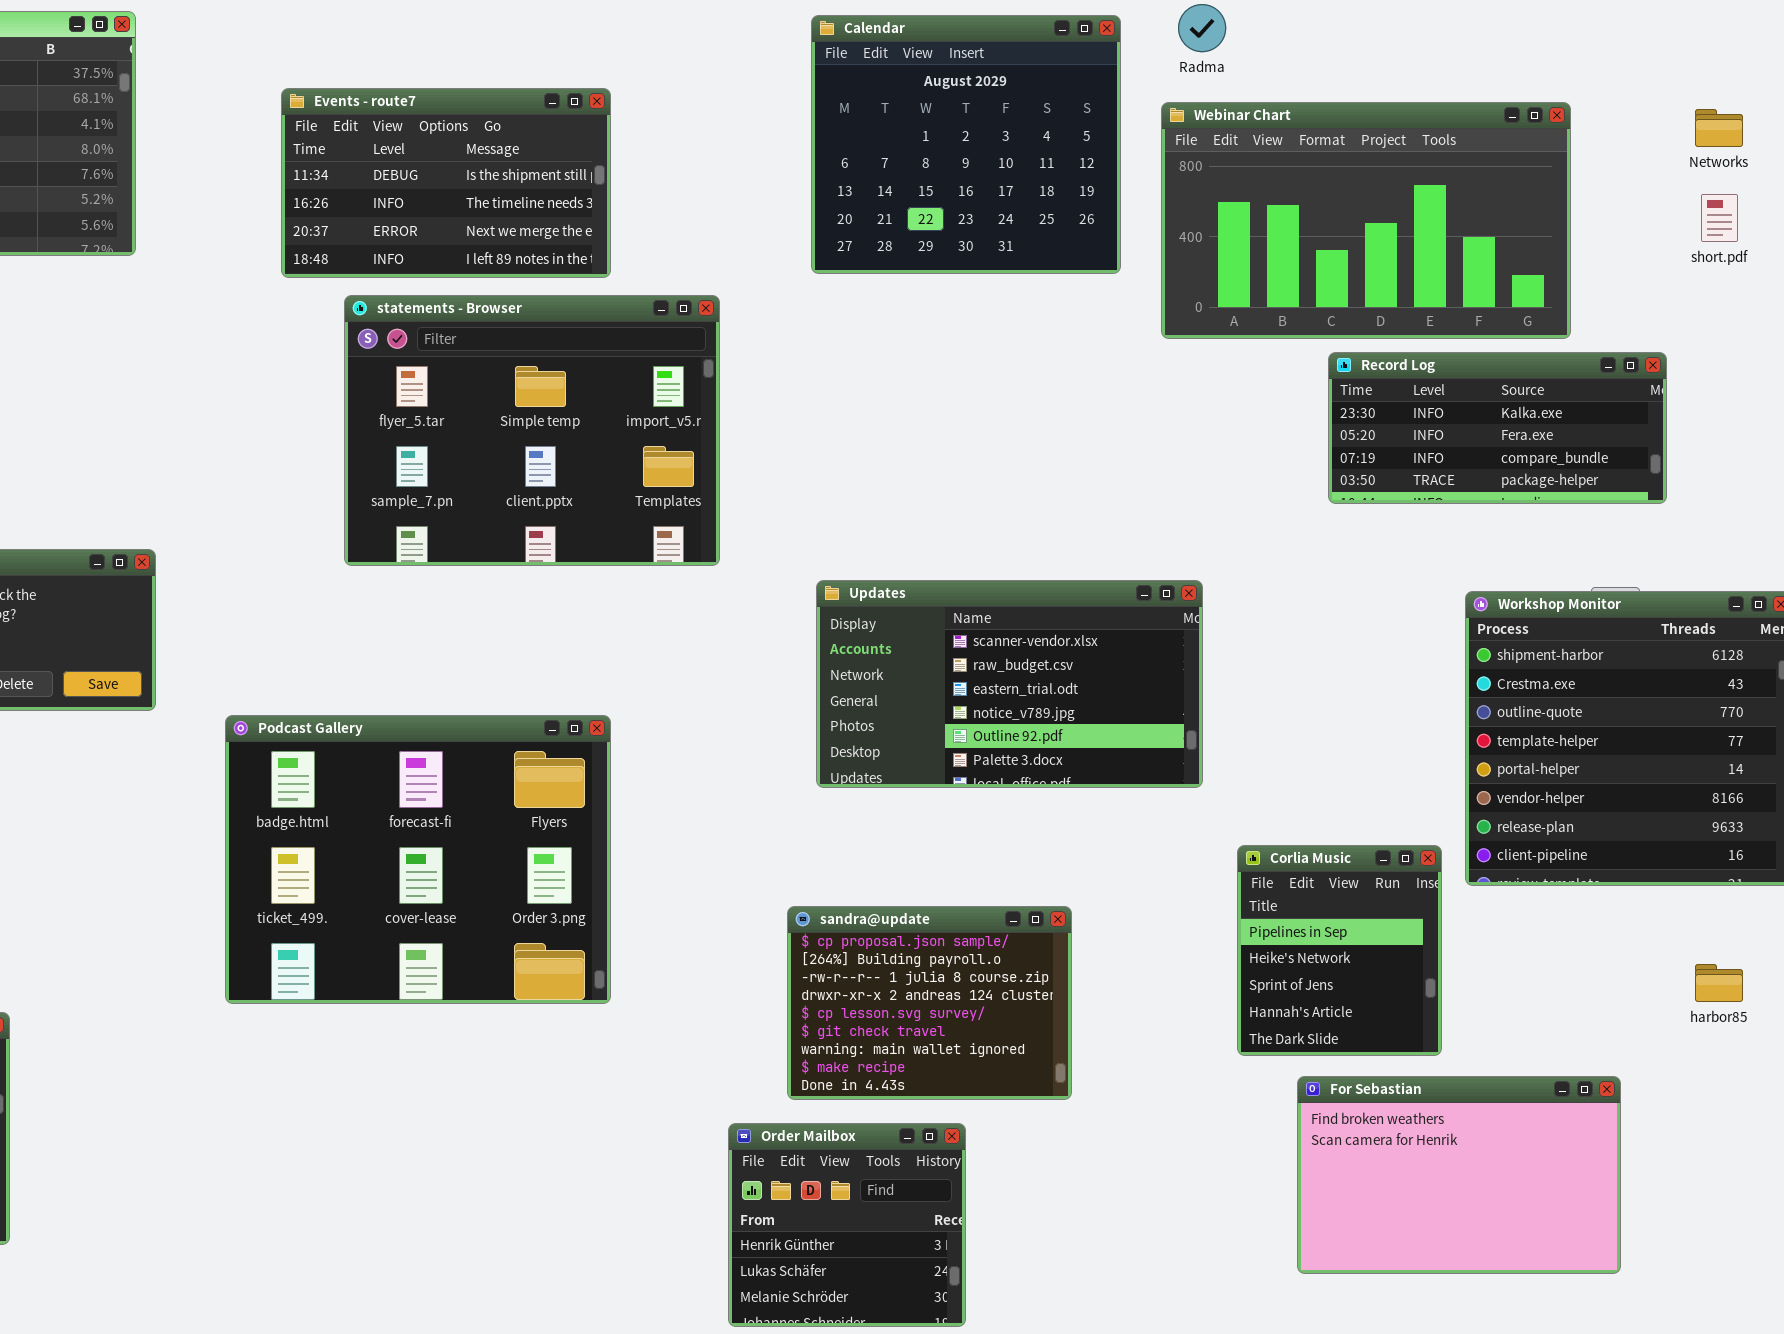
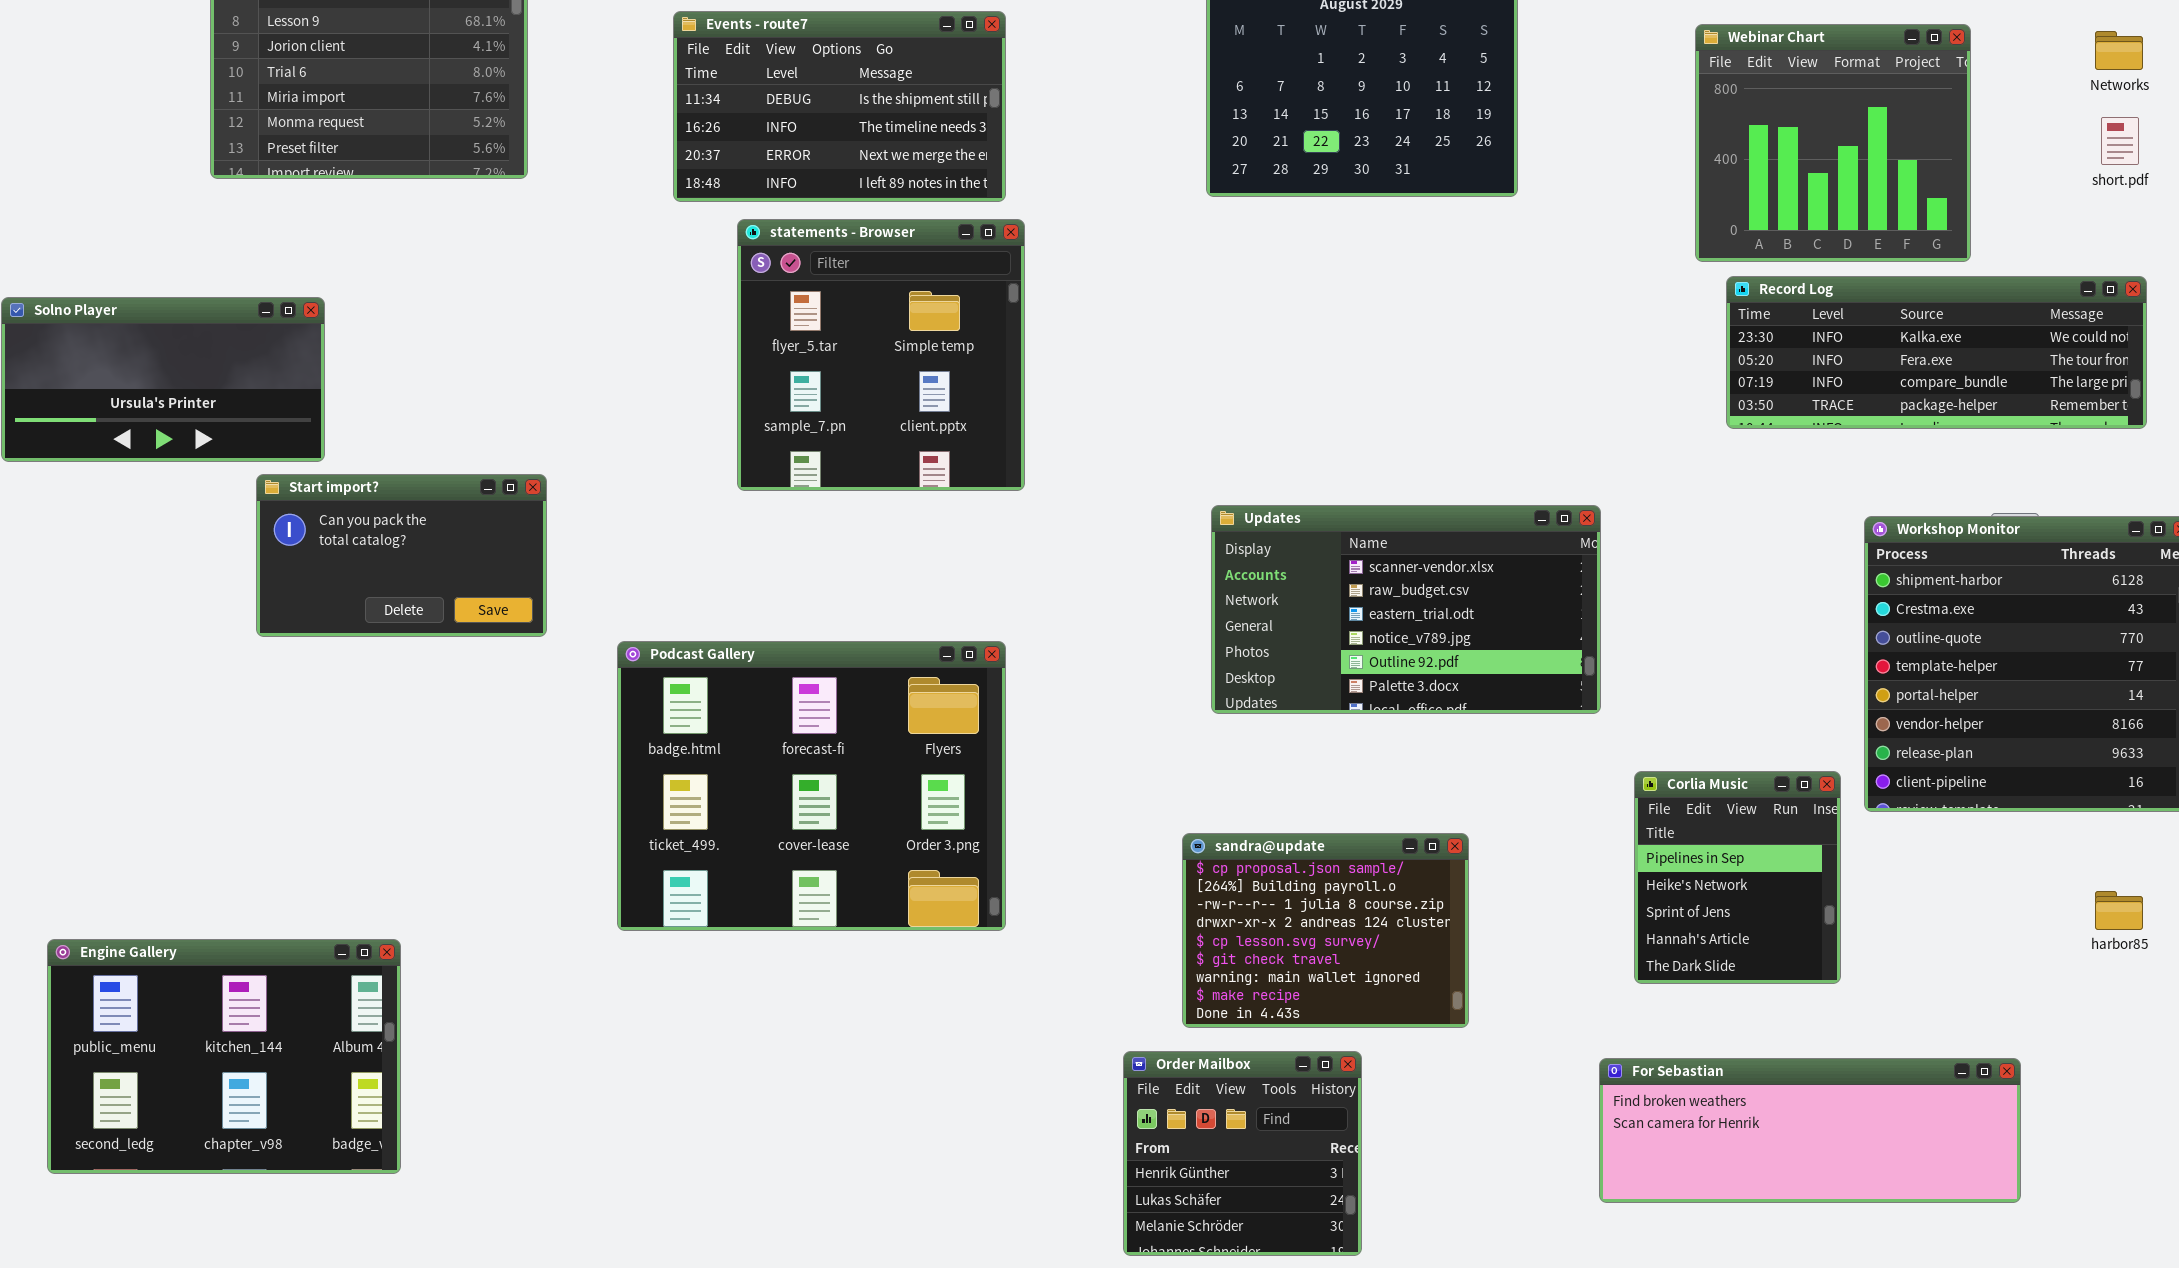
Webinar Chart: [1161,102,1571,339] -> [1695,24,1971,262], resized
statements - Browser: [344,295,720,566] -> [737,219,1025,491], resized
Record Log: [1328,352,1667,504] -> [1726,276,2147,429], resized
For Sebastian: [1297,1076,1621,1274] -> [1599,1058,2021,1203], resized

